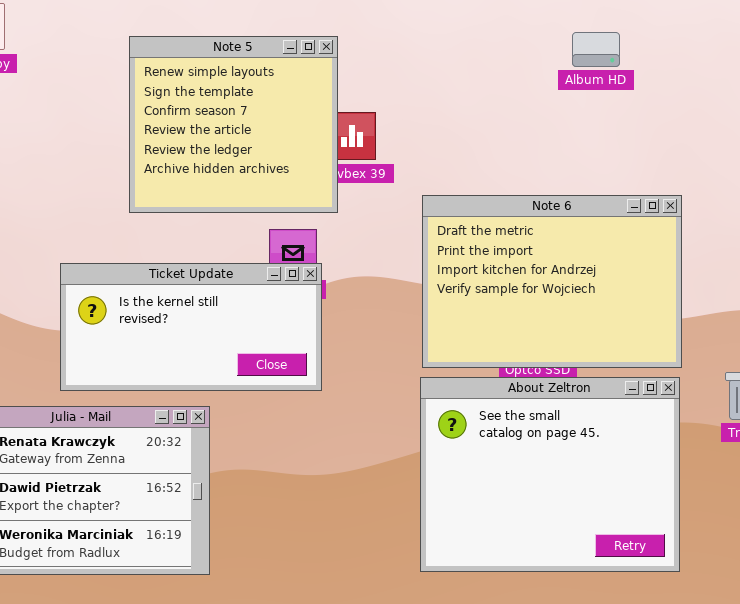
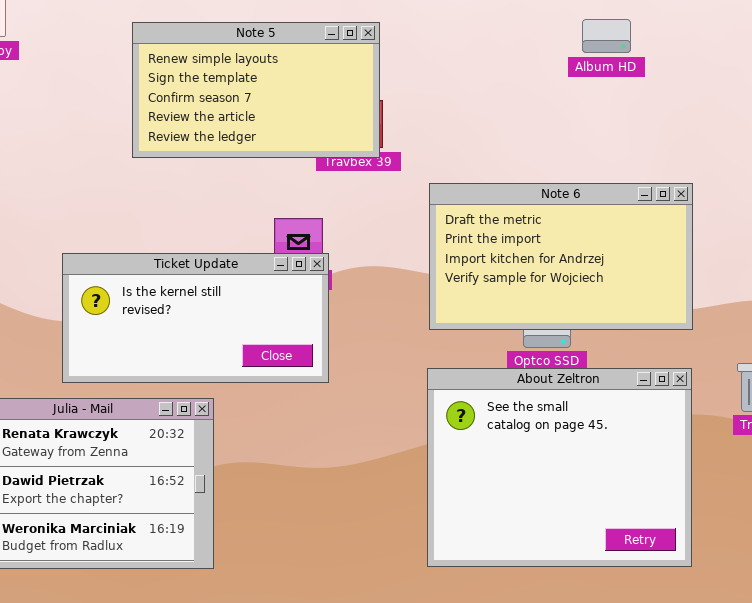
Note 5: [129,36,338,213] -> [132,22,380,158], resized
Note 6: [422,195,682,368] -> [429,183,693,330], resized

